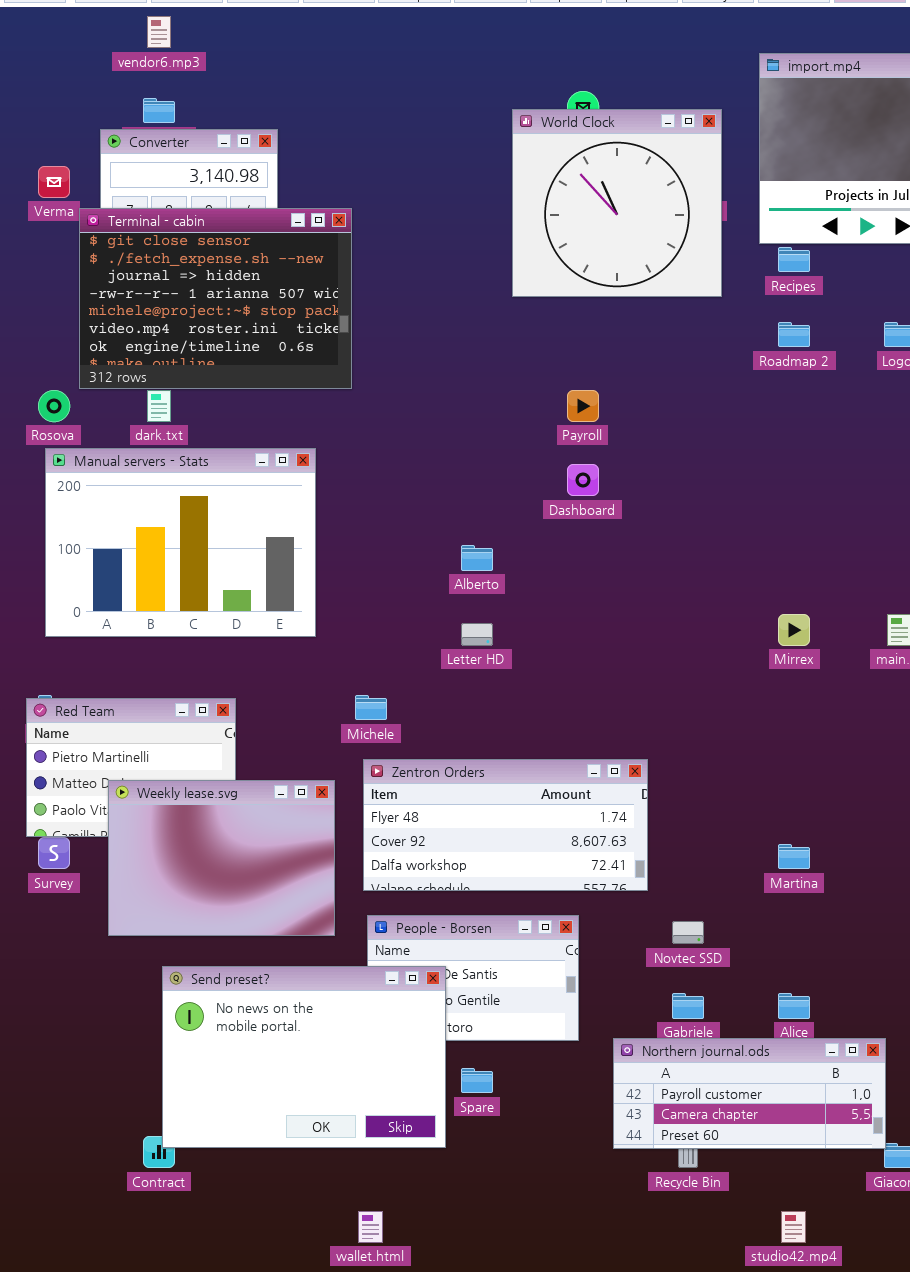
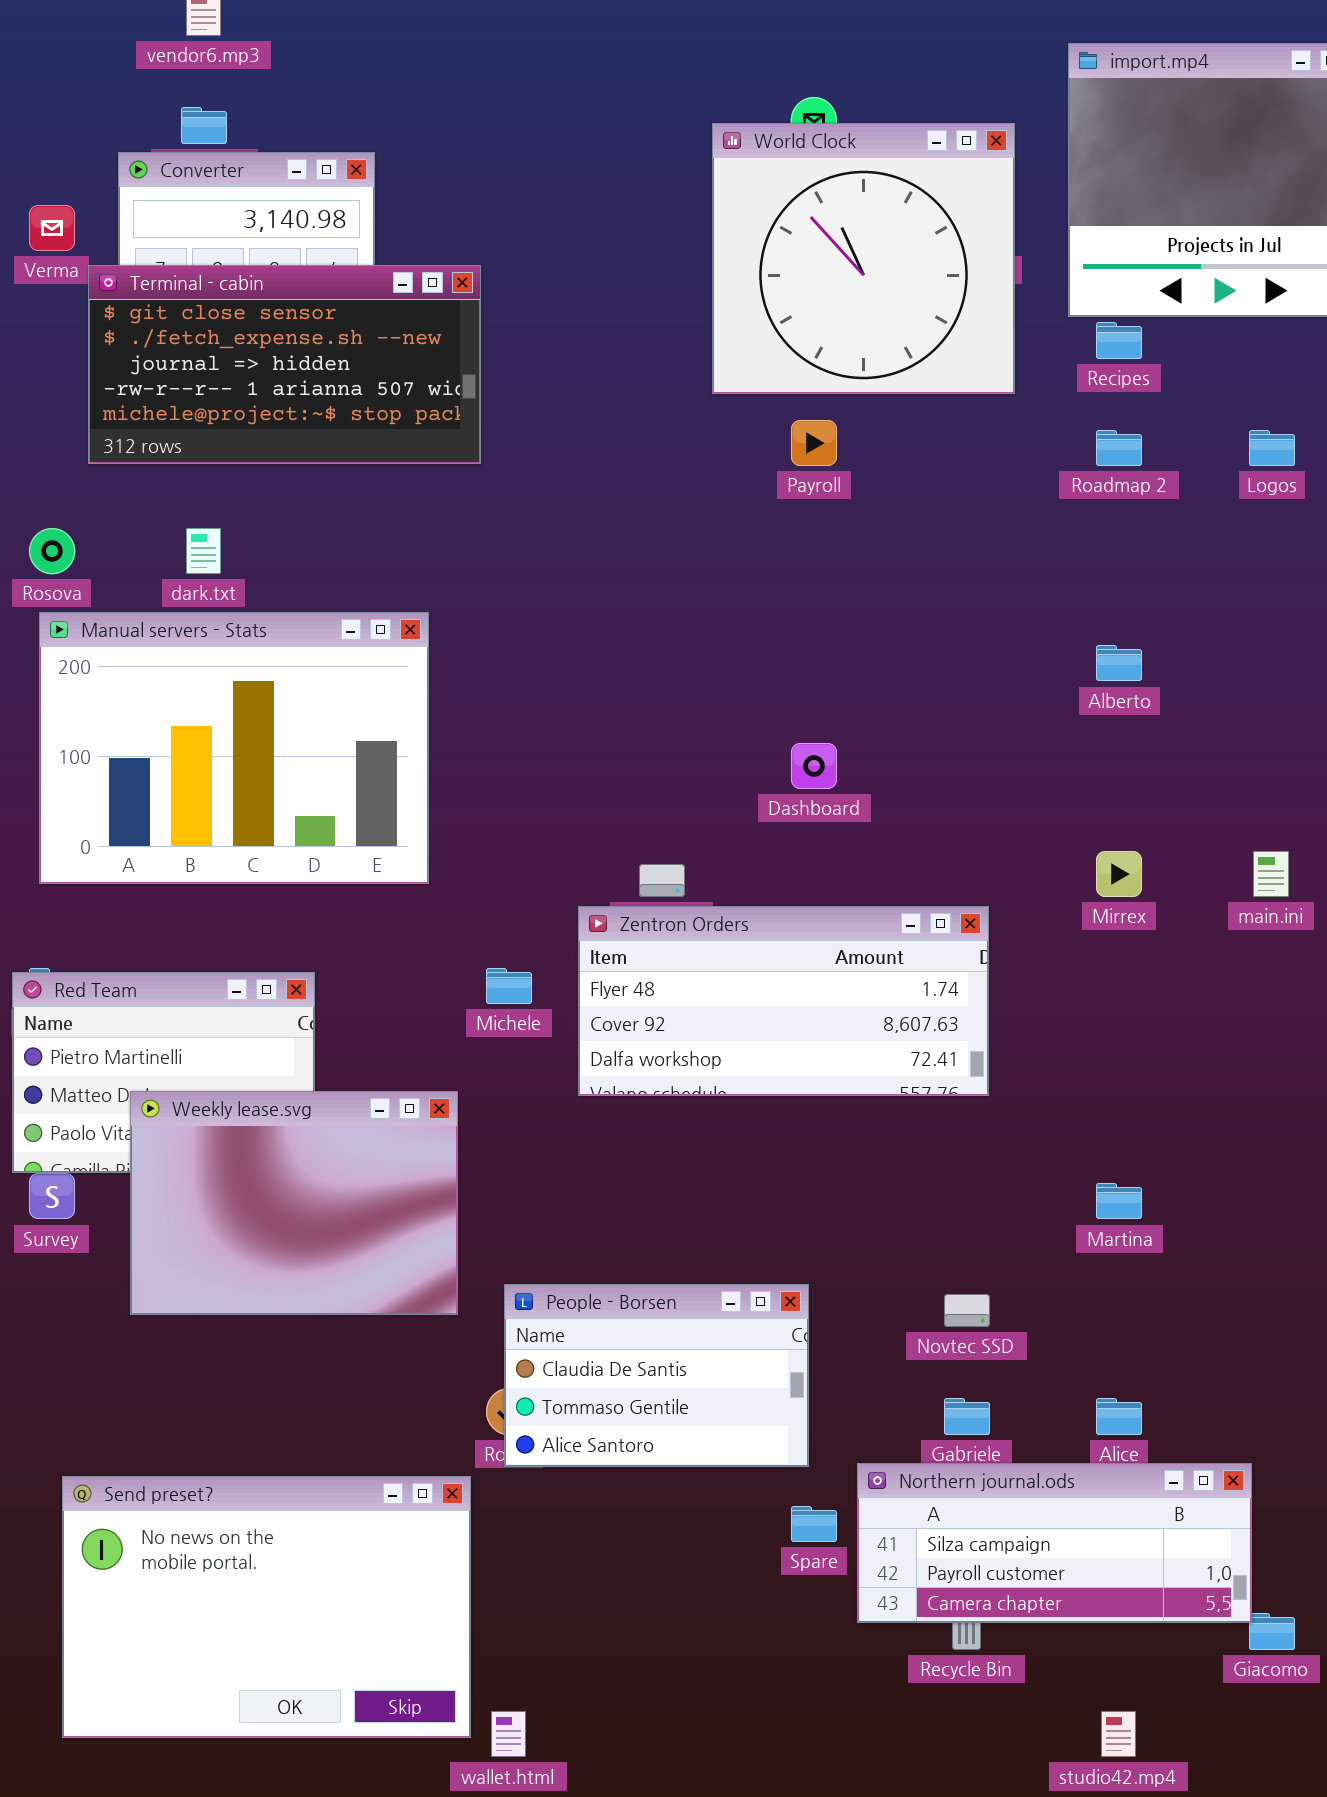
Terminal - cabin: [79,208,352,389] -> [88,265,481,464], resized
Payroll: [567,390,599,422] -> [791,420,837,466], moved
Dashboard: [567,464,599,496] -> [791,743,837,789], moved
Alberto: [461,545,493,571] -> [1096,645,1142,681], moved
Zentron Orders: [363,759,648,891] -> [578,906,989,1096], moved
Send preset?: [162,966,446,1148] -> [62,1476,471,1738], moved
Northern journal.ods: [613,1038,886,1149] -> [857,1463,1252,1623], scrolled up 1 row
Spare: [461,1068,493,1093] -> [791,1506,837,1542], moved

